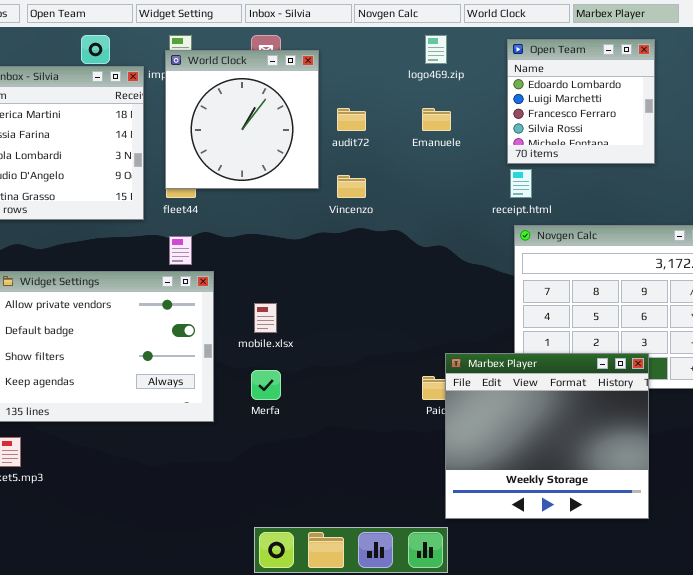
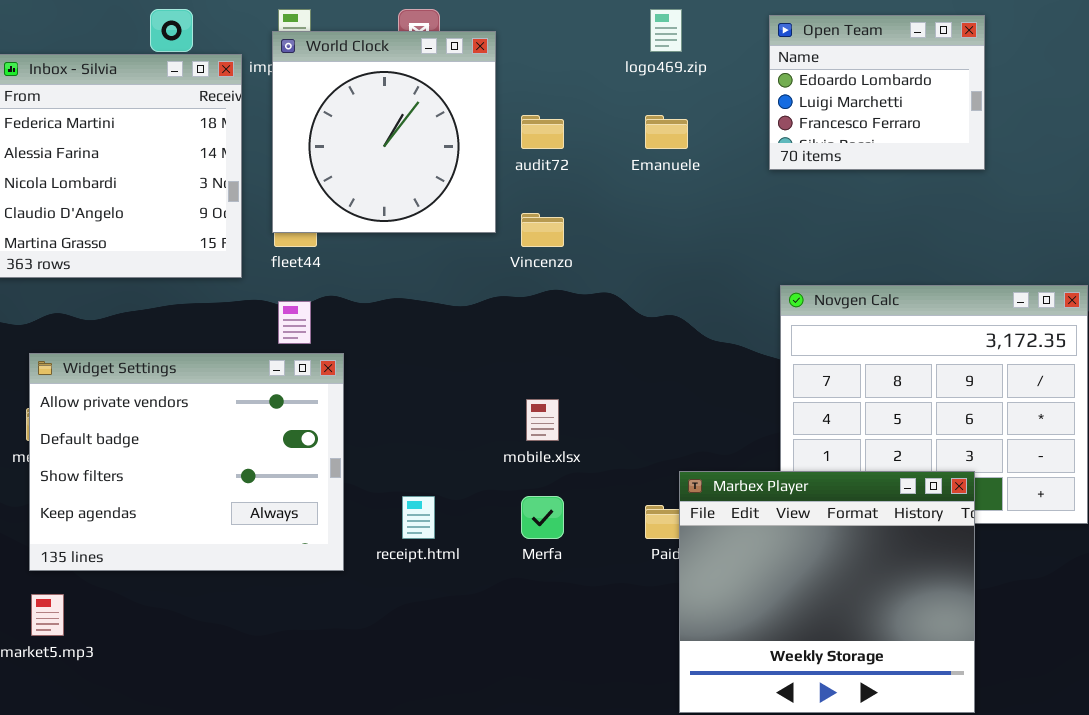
Open Team: [507,39,655,164] -> [769,15,985,170], resized
receipt.html: [510,169,532,198] -> [402,496,435,539], moved
mobile.xlsx: [254,303,277,333] -> [526,399,559,441], moved
Merfa: [251,370,281,400] -> [521,496,564,539], moved

